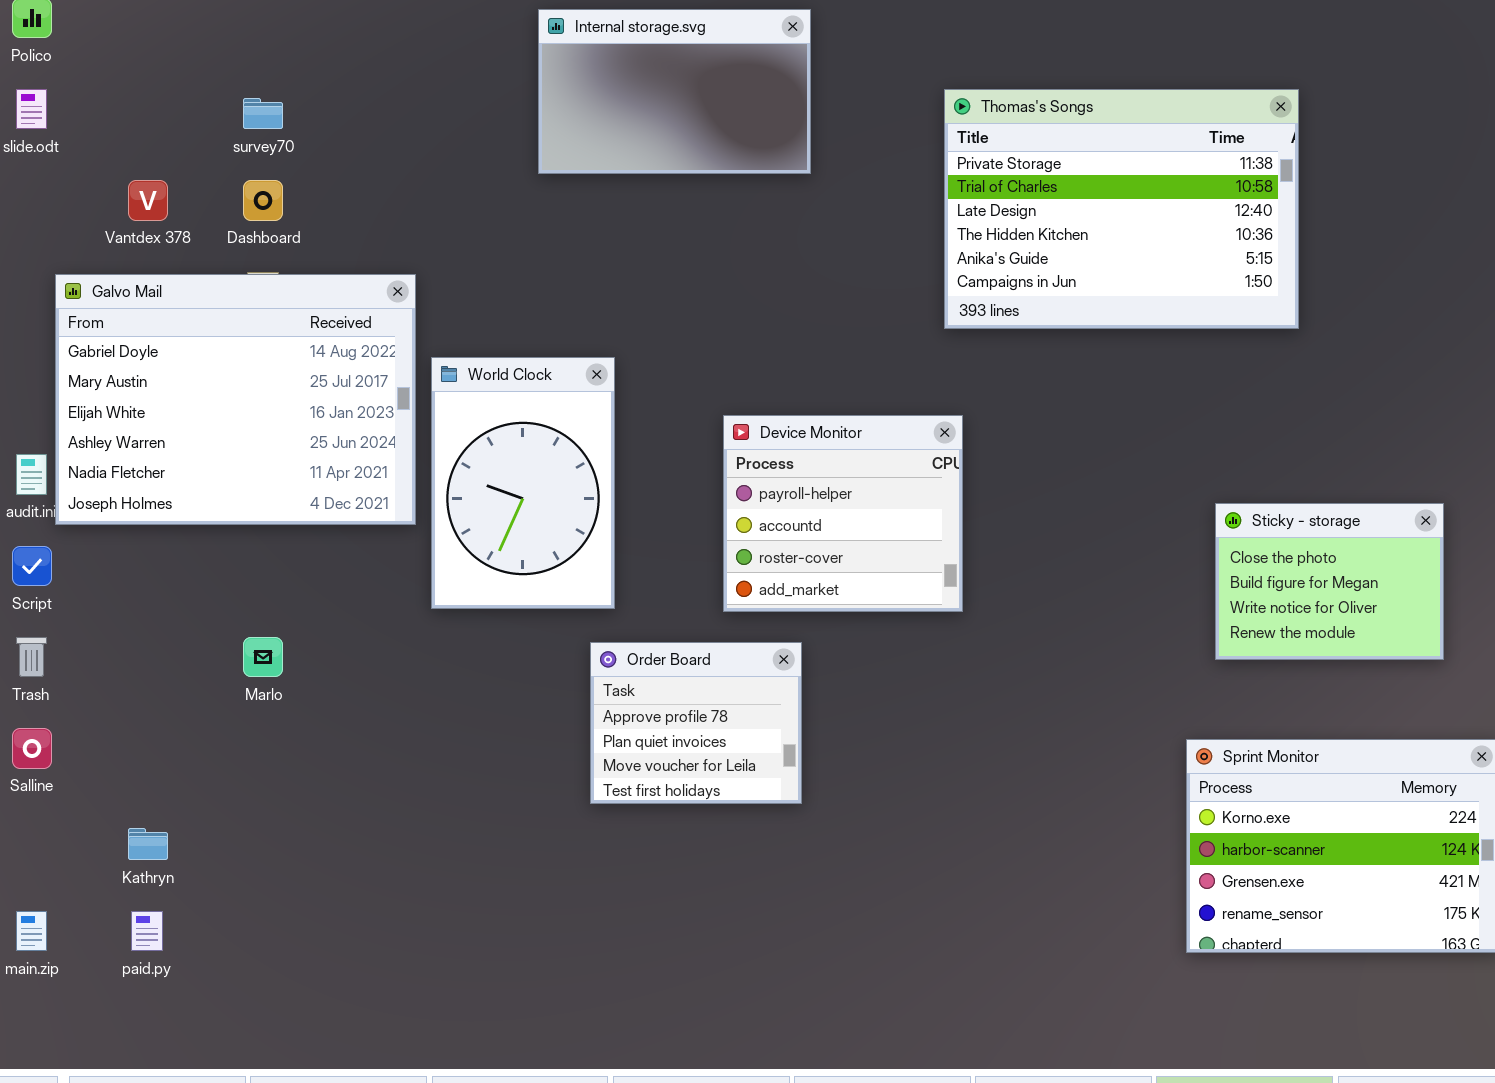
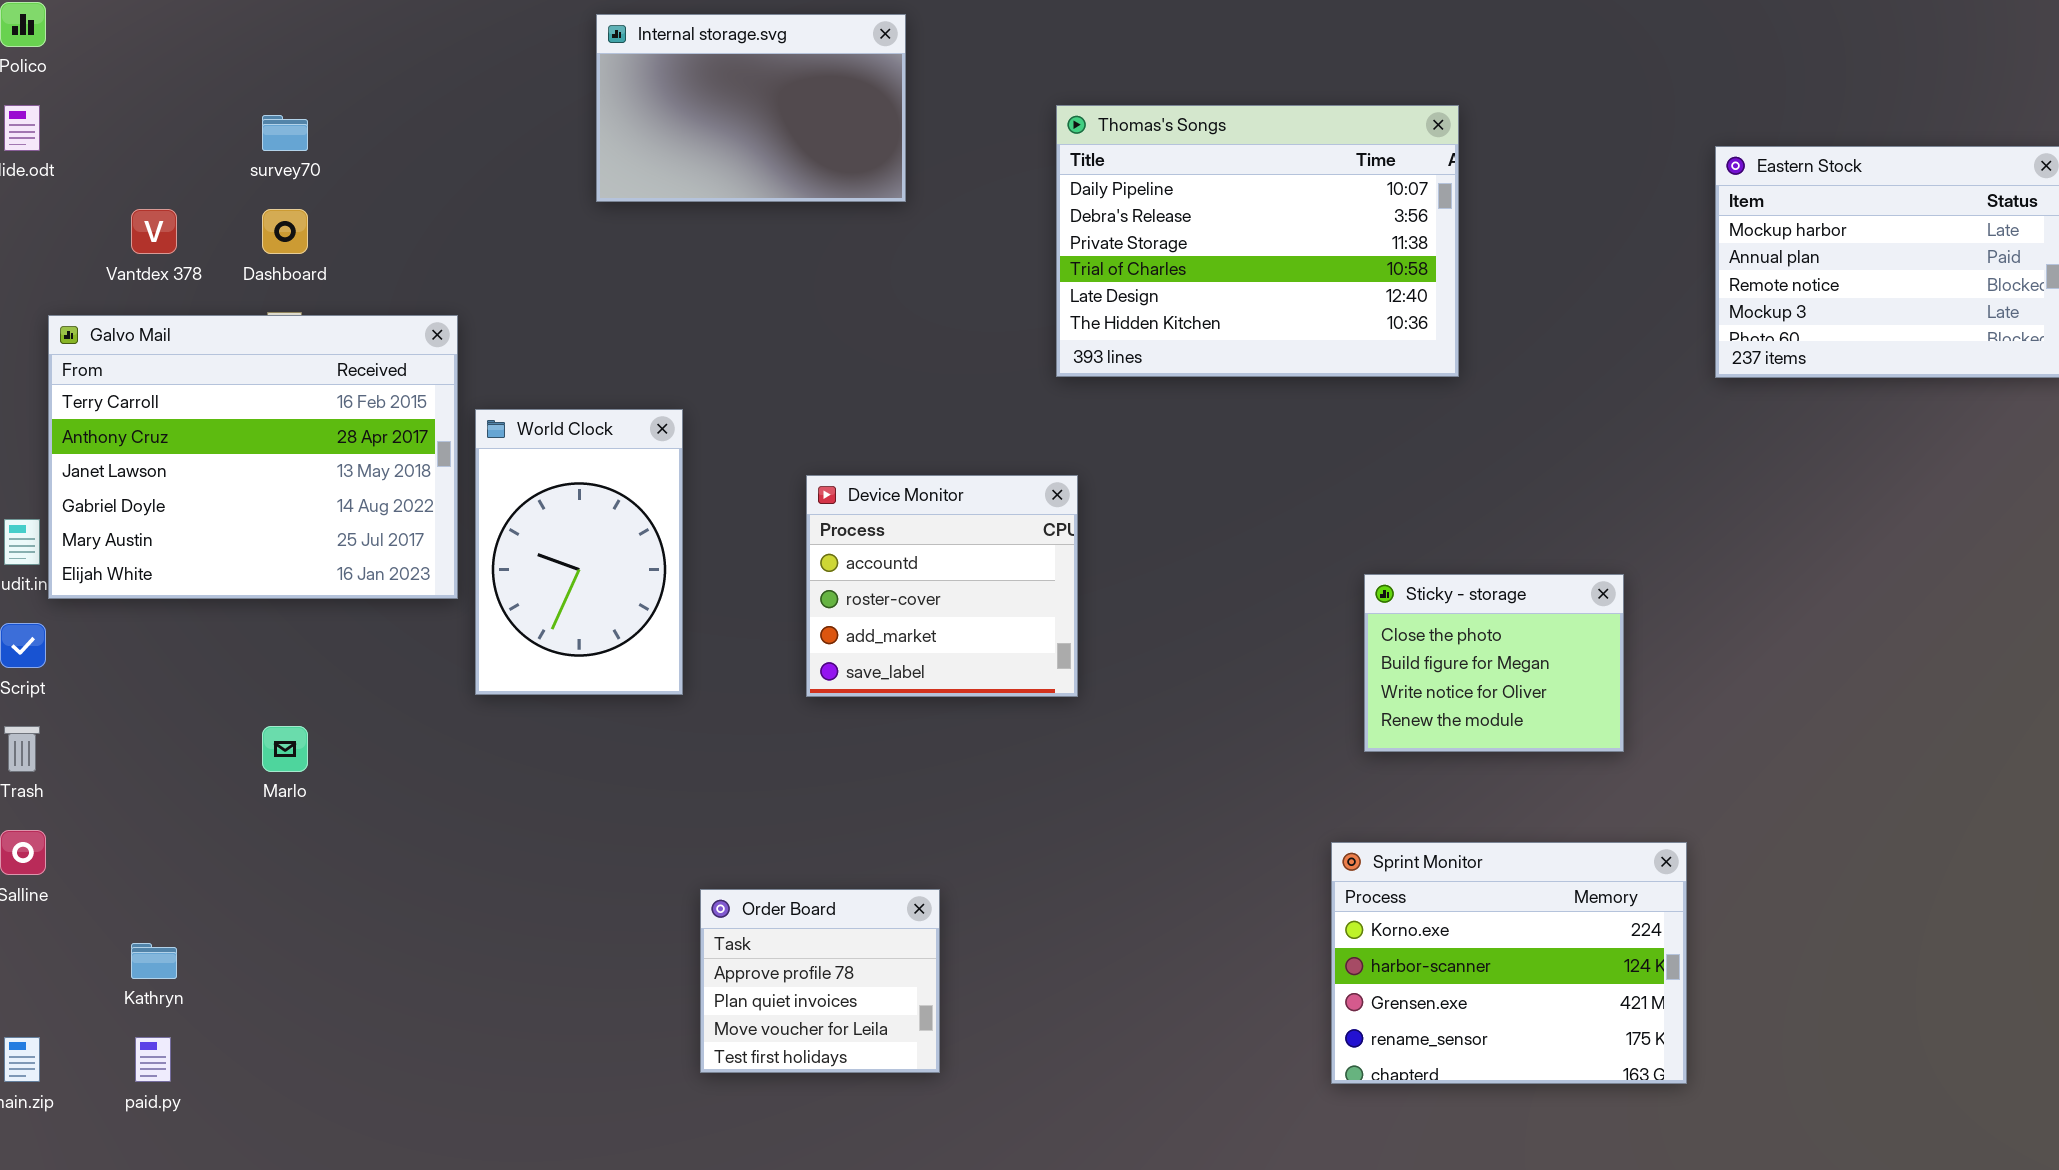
Thomas's Songs: [944,89,1299,329] -> [1056,105,1459,377], scrolled up 2 rows
Galvo Mail: [55,274,416,525] -> [48,315,458,599], scrolled up 3 rows
Device Monitor: [723,415,963,612] -> [806,475,1078,697], scrolled down 1 row
Order Board: [590,642,802,804] -> [700,889,940,1073], moved

